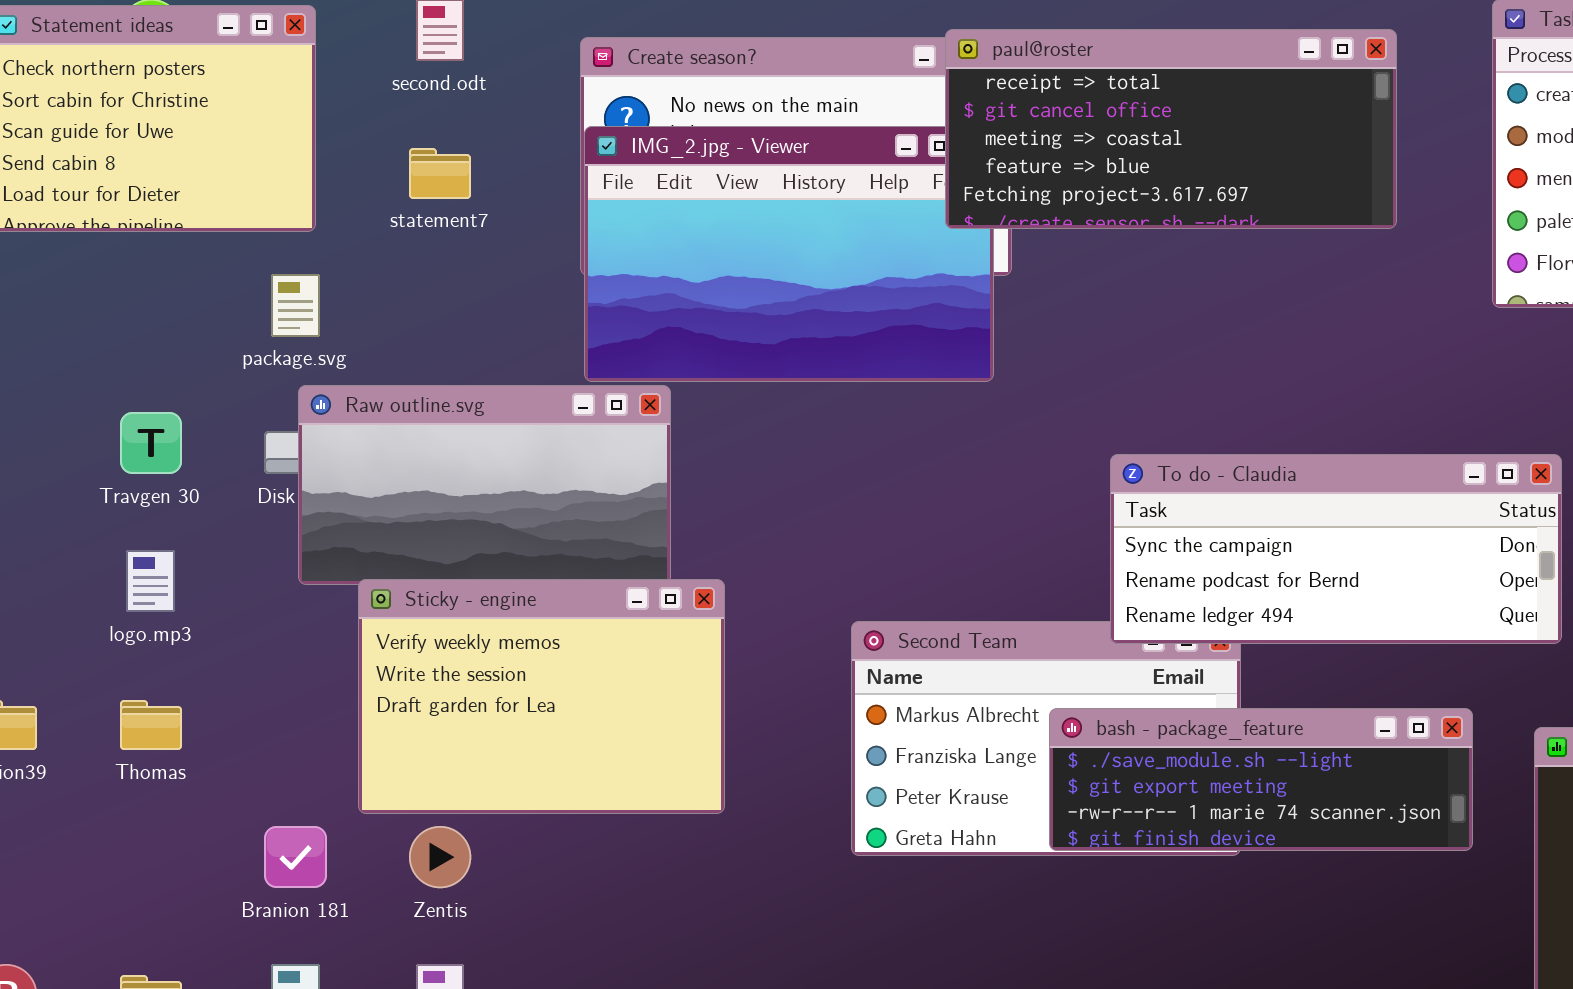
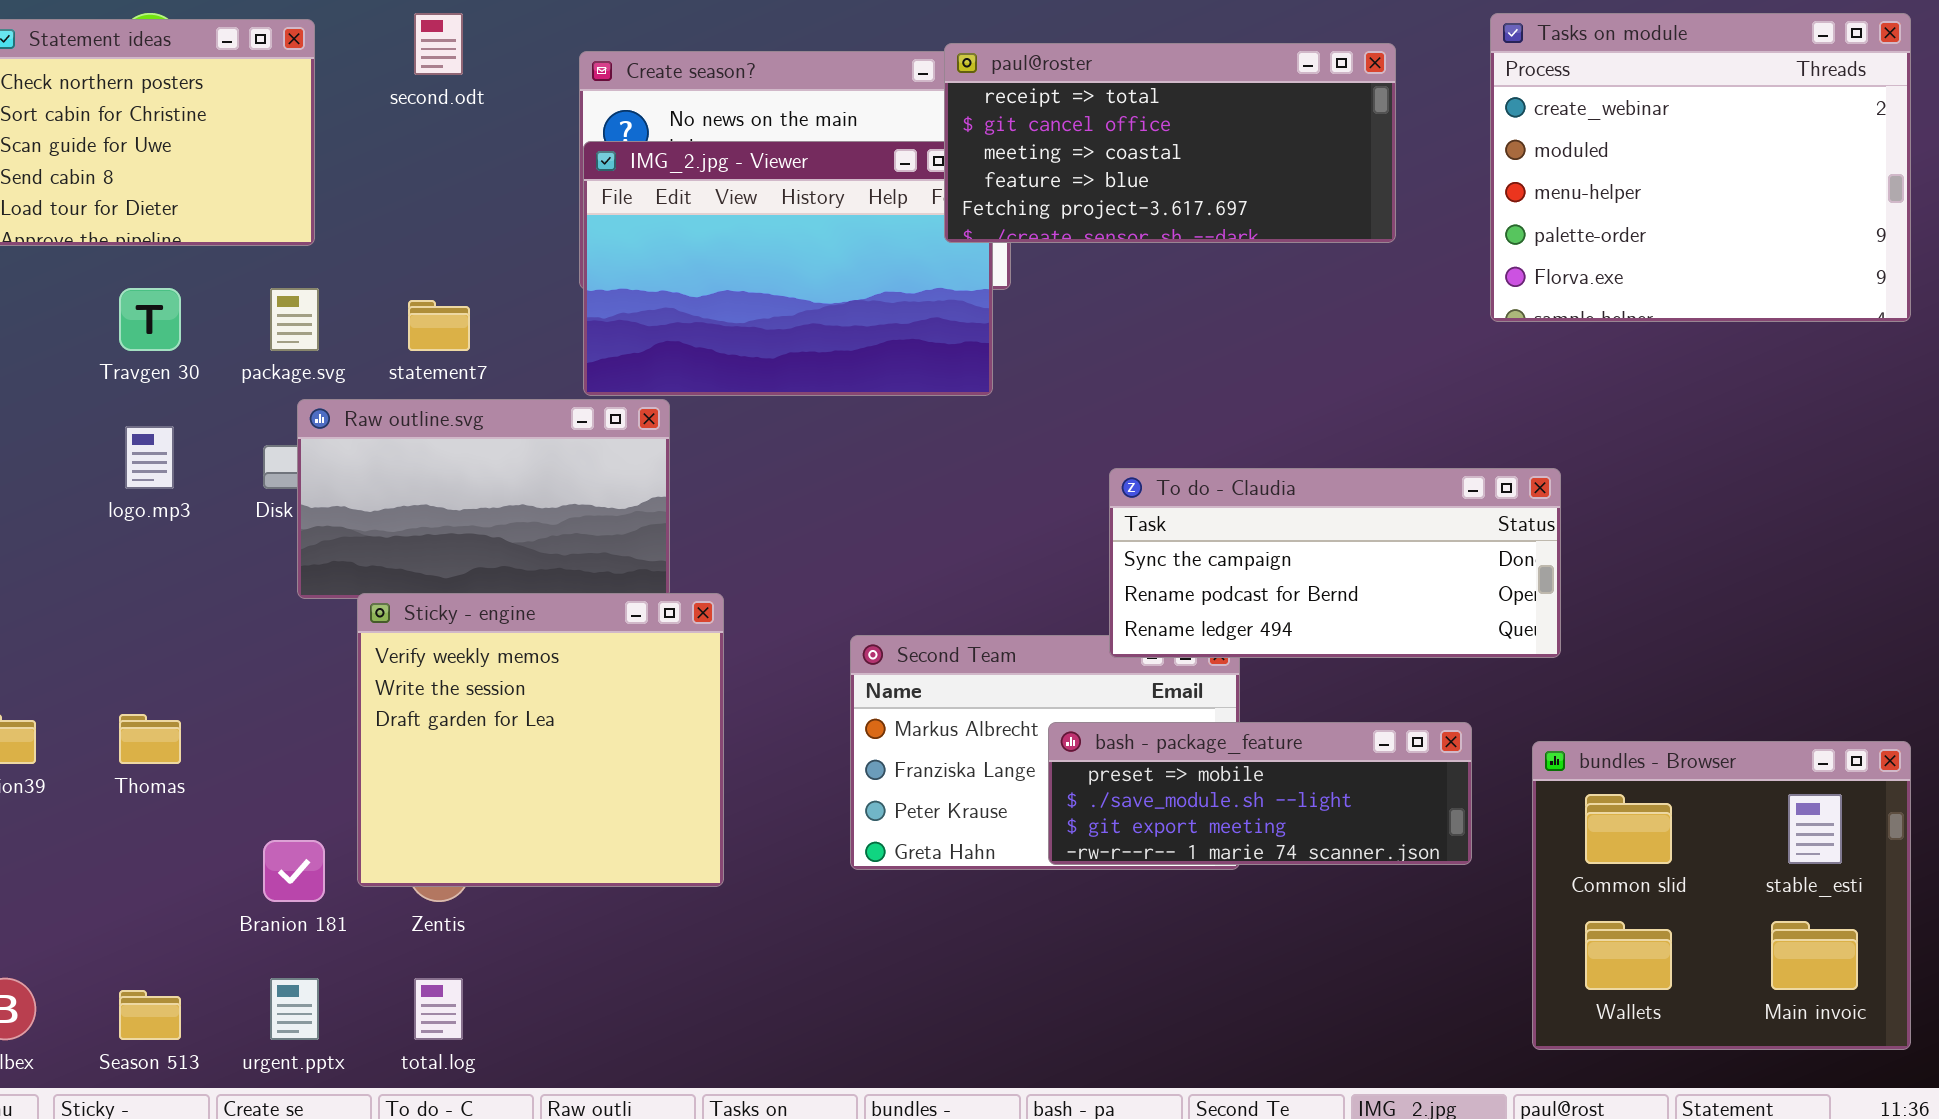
statement7: [409,148,471,199] -> [408,300,470,351], moved
Travgen 30: [120,412,182,474] -> [119,288,181,351], moved
logo.mp3: [126,550,175,612] -> [125,426,174,489], moved
Sticky - engine: [358,579,725,814] -> [357,593,724,887], resized
bash - package_feature: [1049,708,1473,851] -> [1048,722,1472,865], scrolled up 1 row

